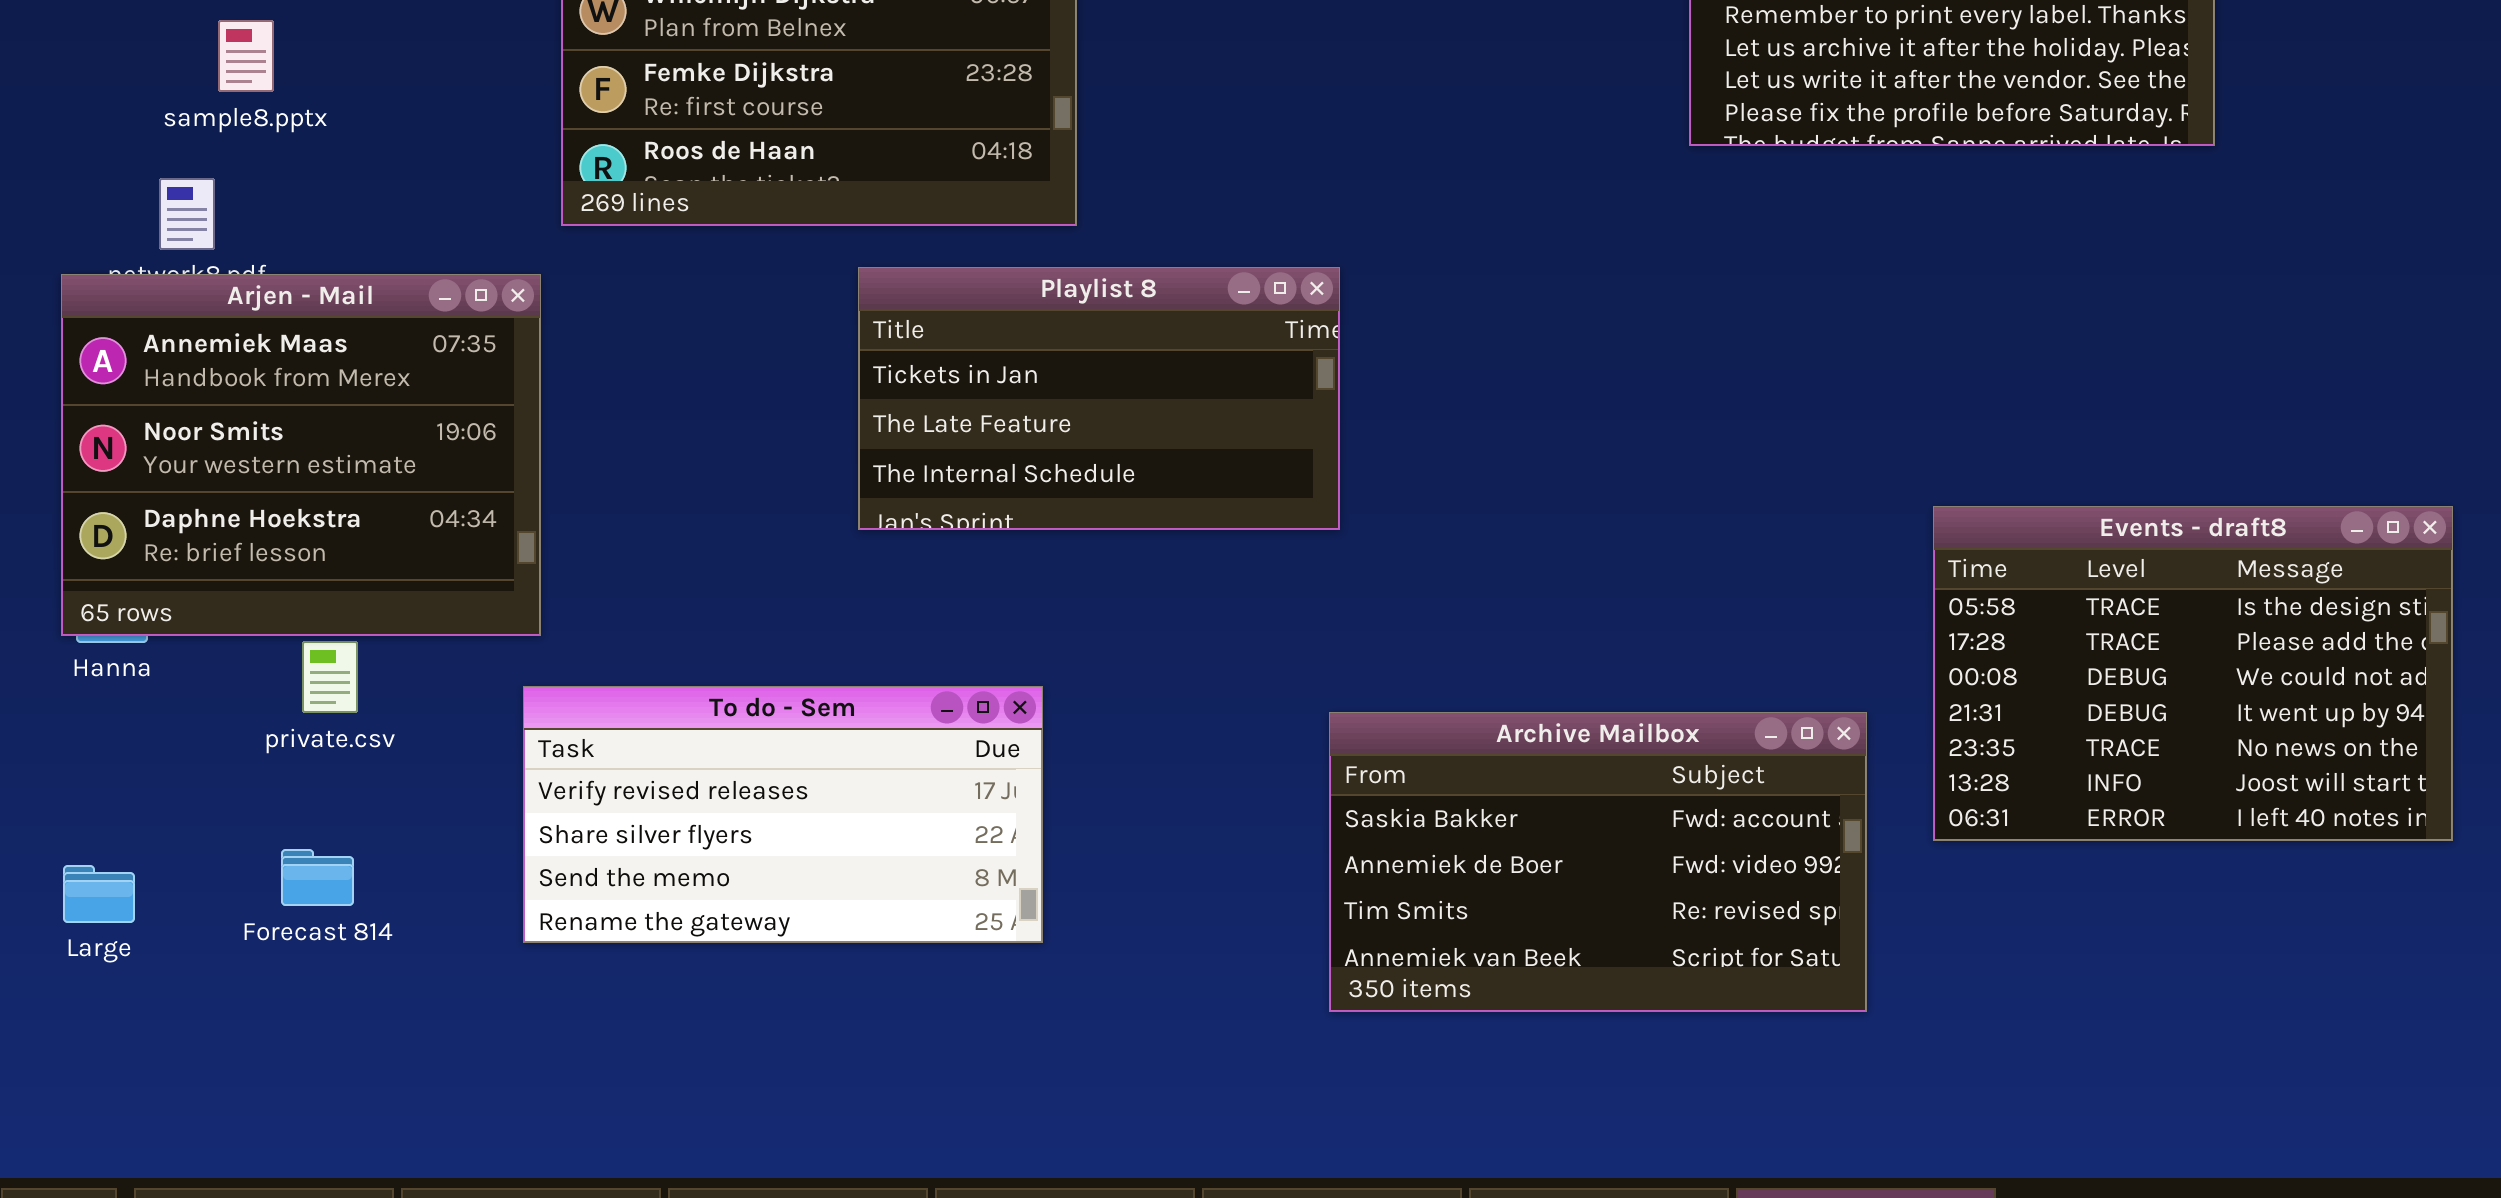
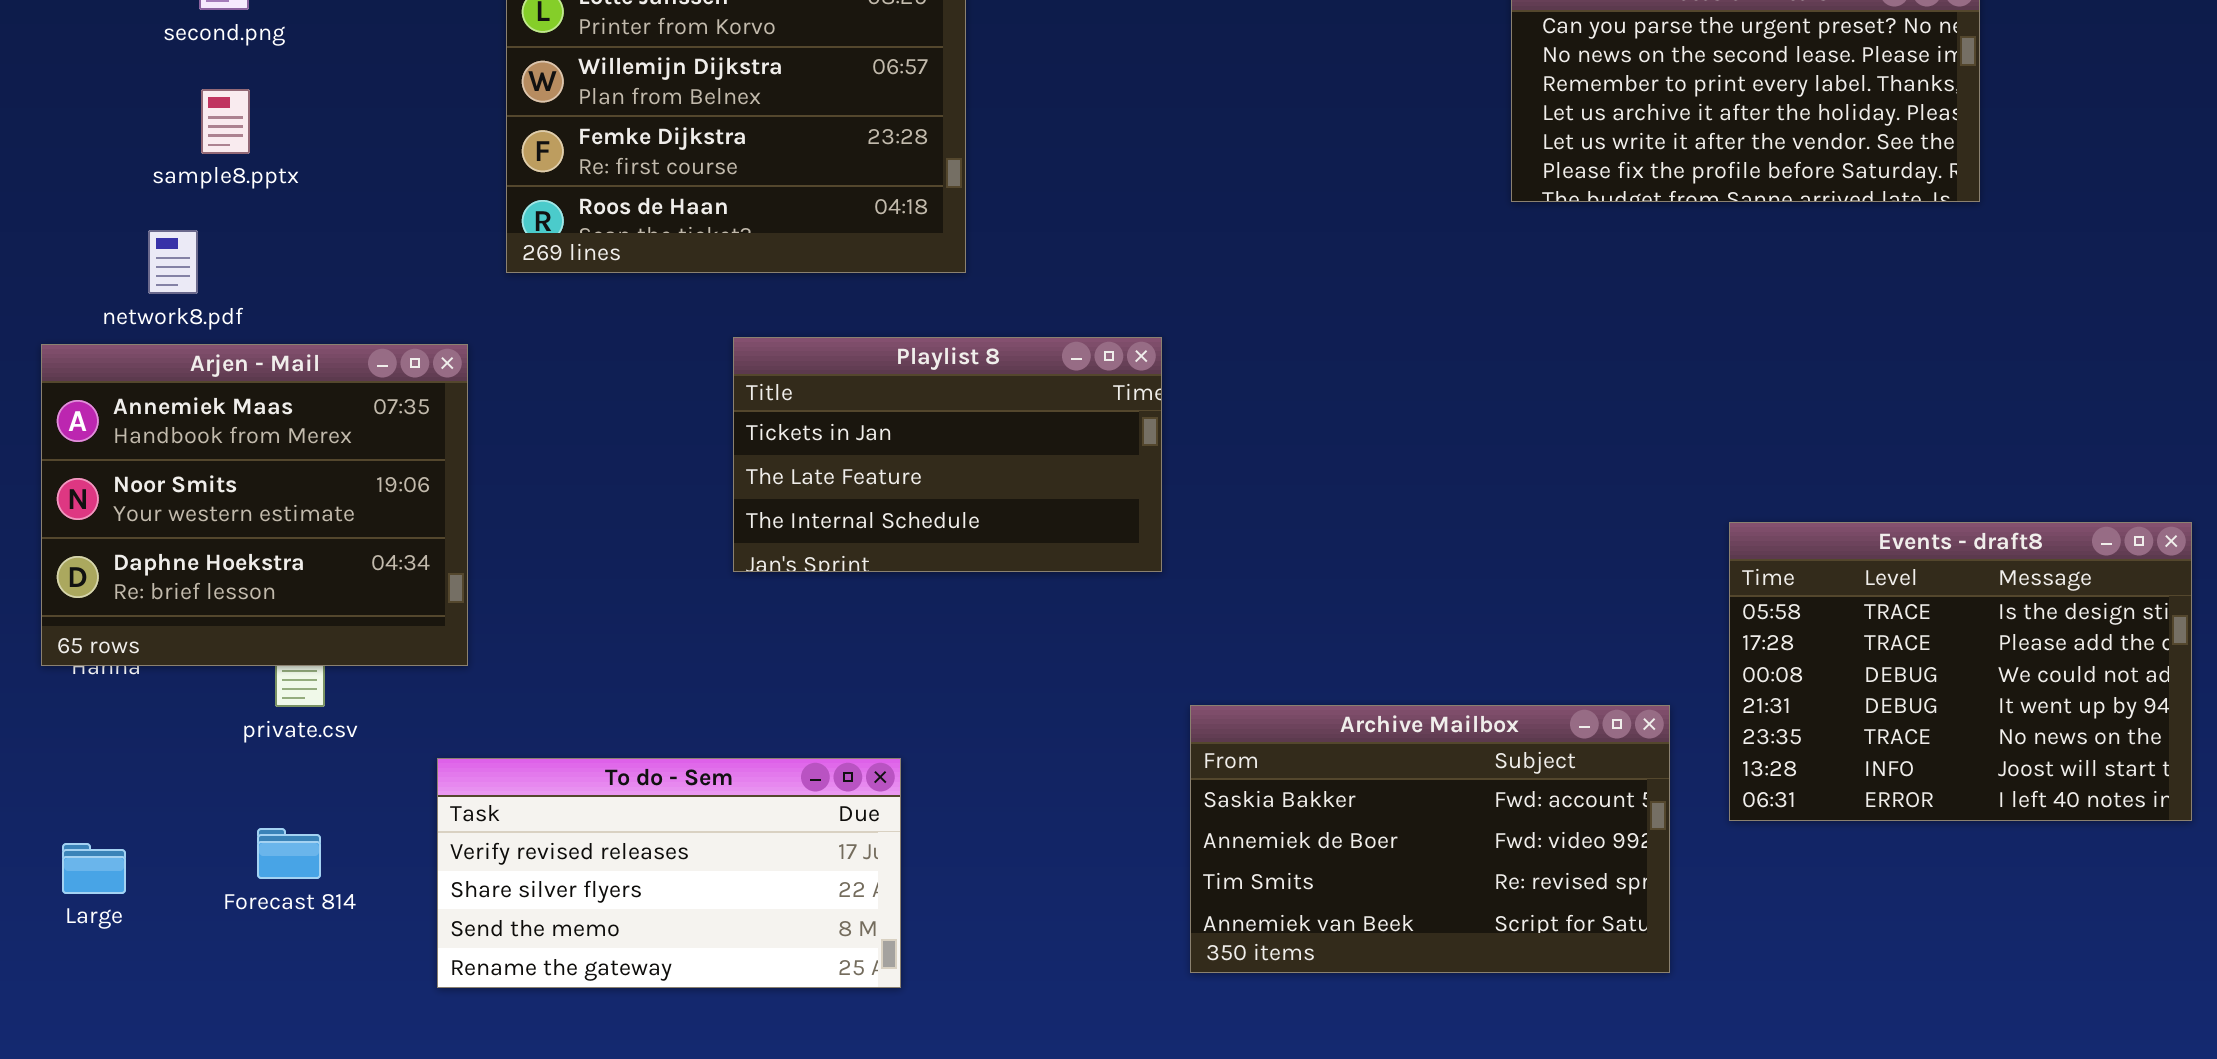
Playlist 8: [858,267,1340,530] -> [733,337,1162,572], moved
Arjen - Mail: [61,274,541,636] -> [41,344,468,666], moved
To do - Sem: [523,686,1043,943] -> [437,758,901,988], moved

